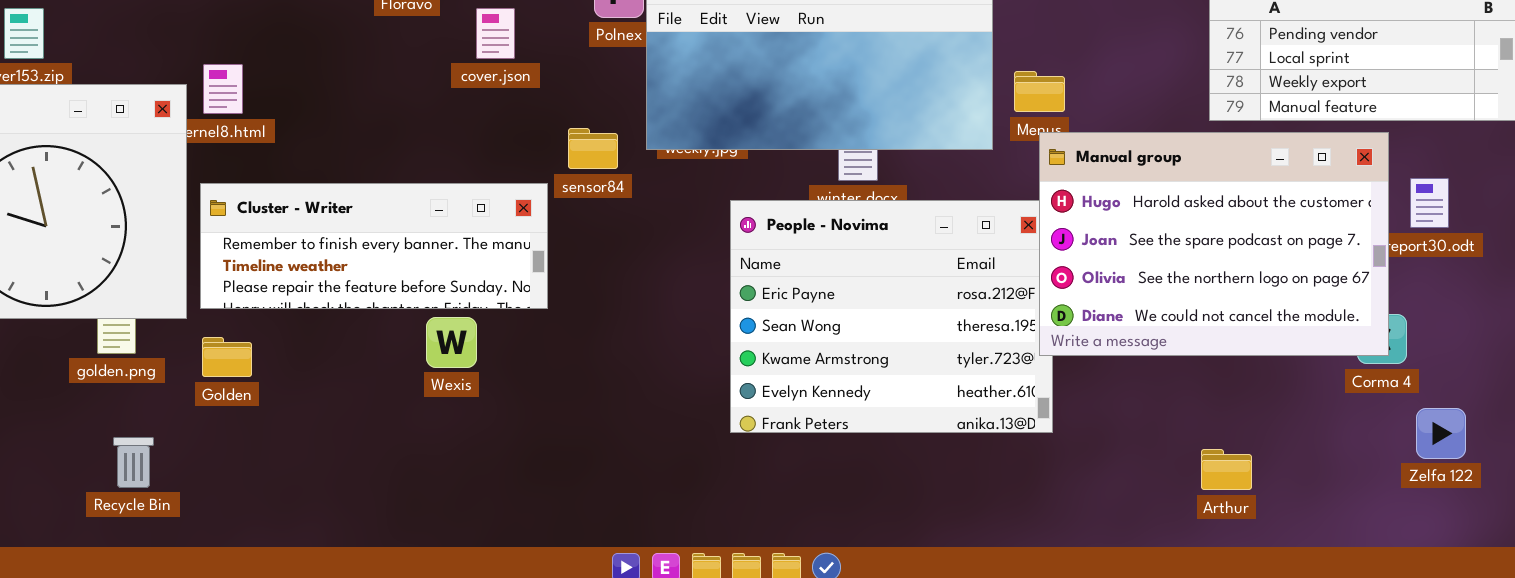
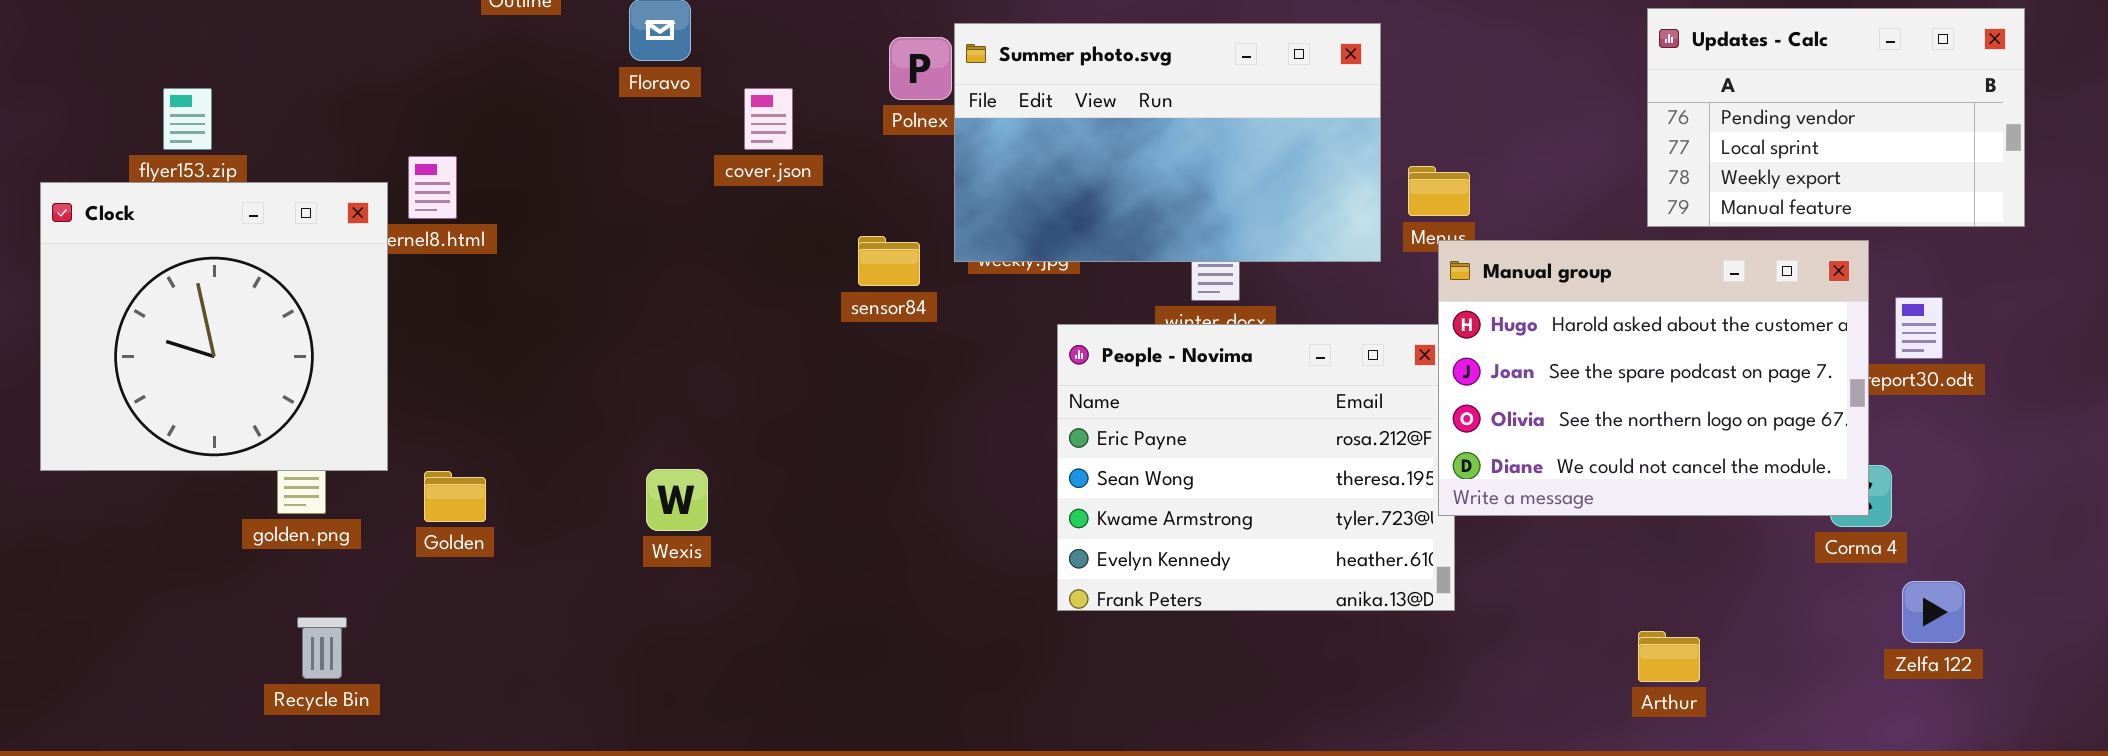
Cluster - Writer: [200,183,548,309] -> none, closed
Wexis: [426,317,477,368] -> [646,469,708,531], moved
Golden: [202,337,252,377] -> [424,471,486,522], moved

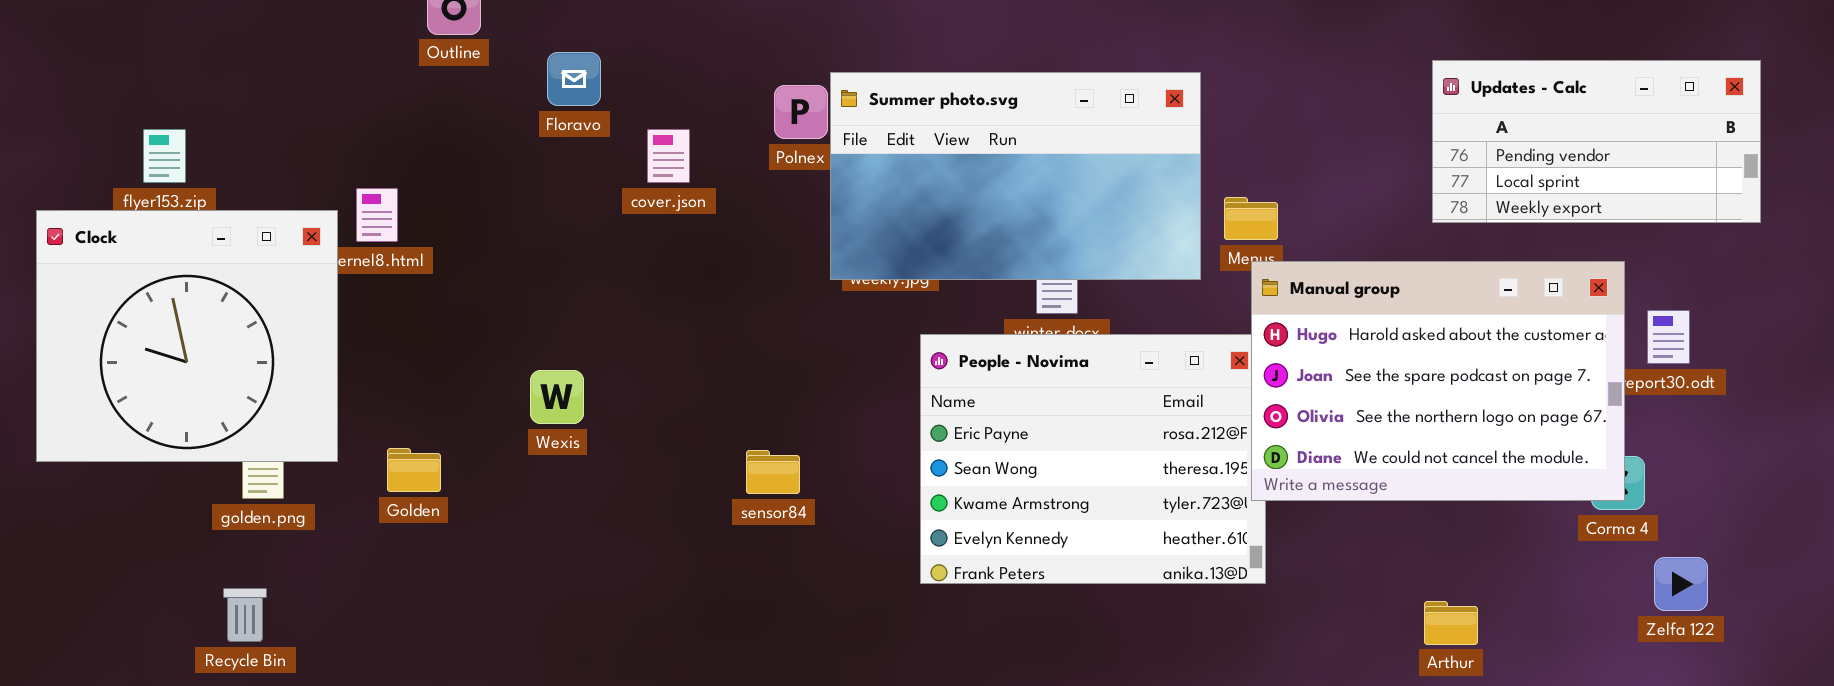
Updates - Calc: [1647,8,2025,227] -> [1432,60,1761,223], resized
sensor84: [858,236,920,286] -> [746,450,800,494], moved
Wexis: [646,469,708,531] -> [530,370,584,424], moved
Golden: [424,471,486,522] -> [387,448,441,492], moved
Recycle Bin: [297,617,347,679] -> [223,588,267,642], moved

